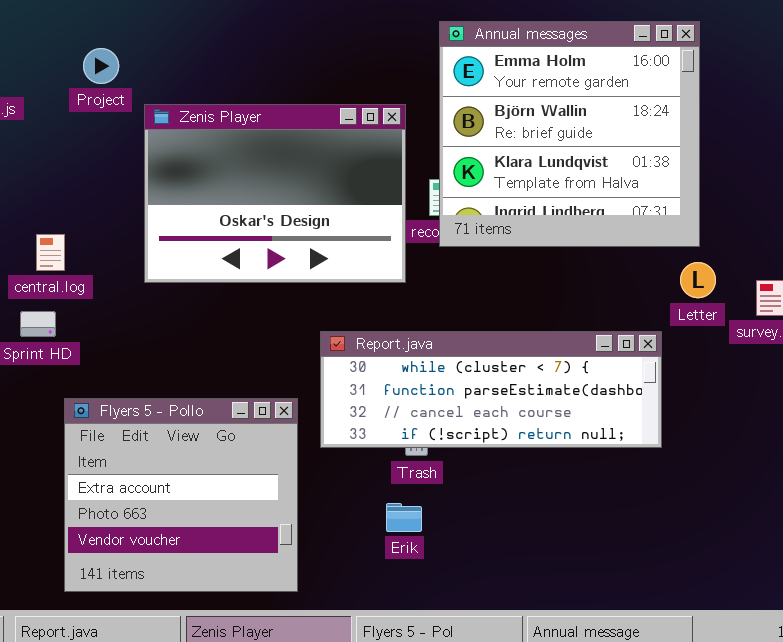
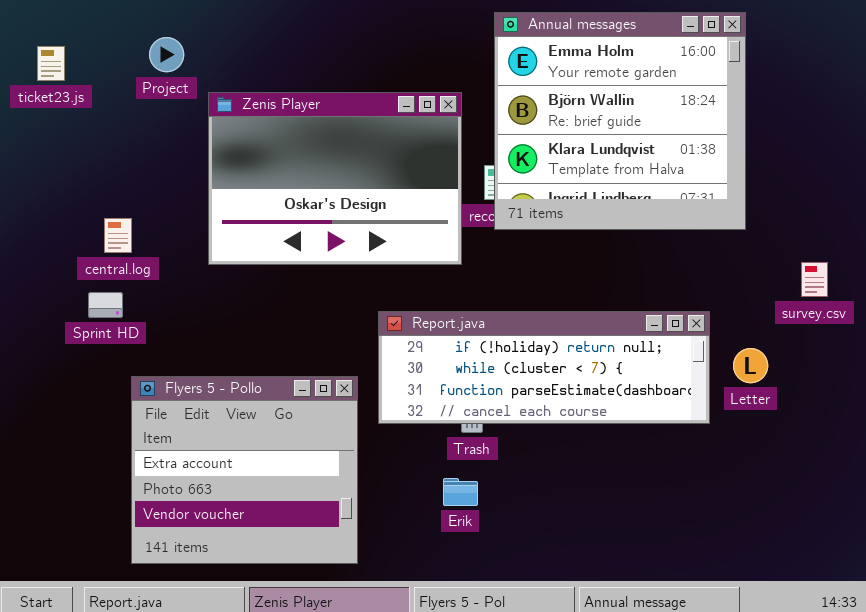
Letter: [680,262,716,298] -> [733,348,768,383], moved
Report.java: [320,331,662,448] -> [378,311,710,424], scrolled up 1 row

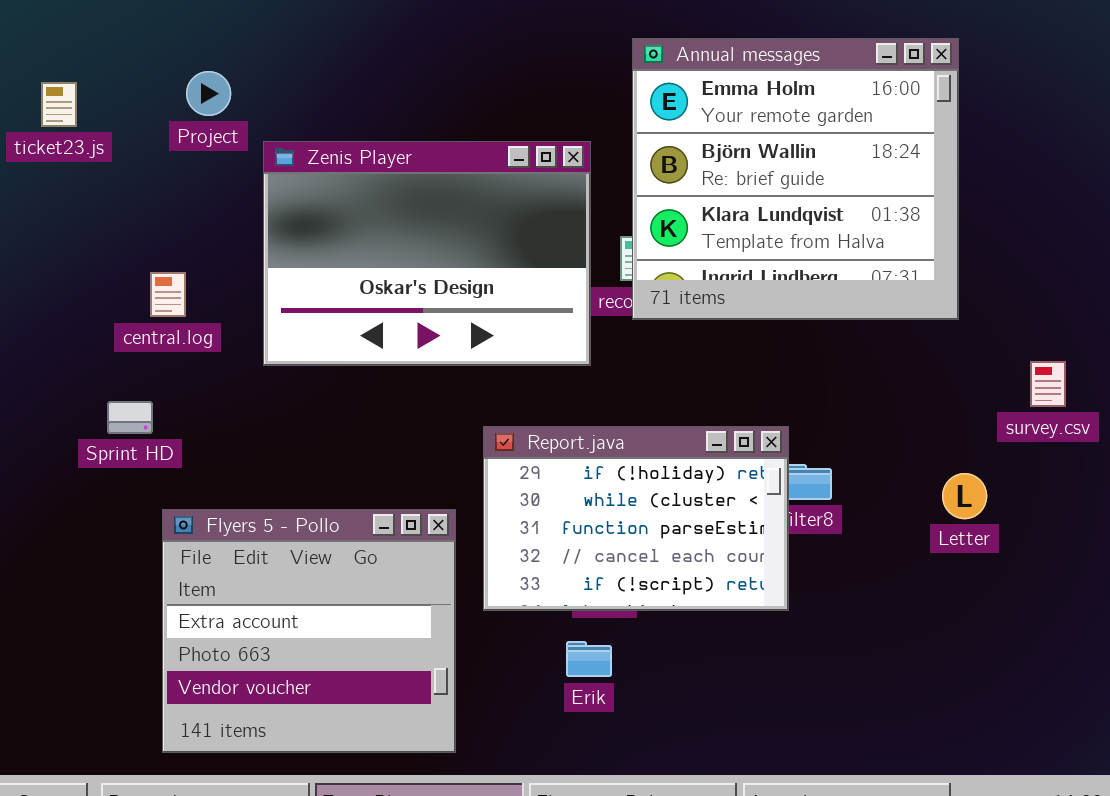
central.log: [104,218,132,253] -> [150,272,186,317], moved
Report.java: [378,311,710,424] -> [483,426,789,611], resized

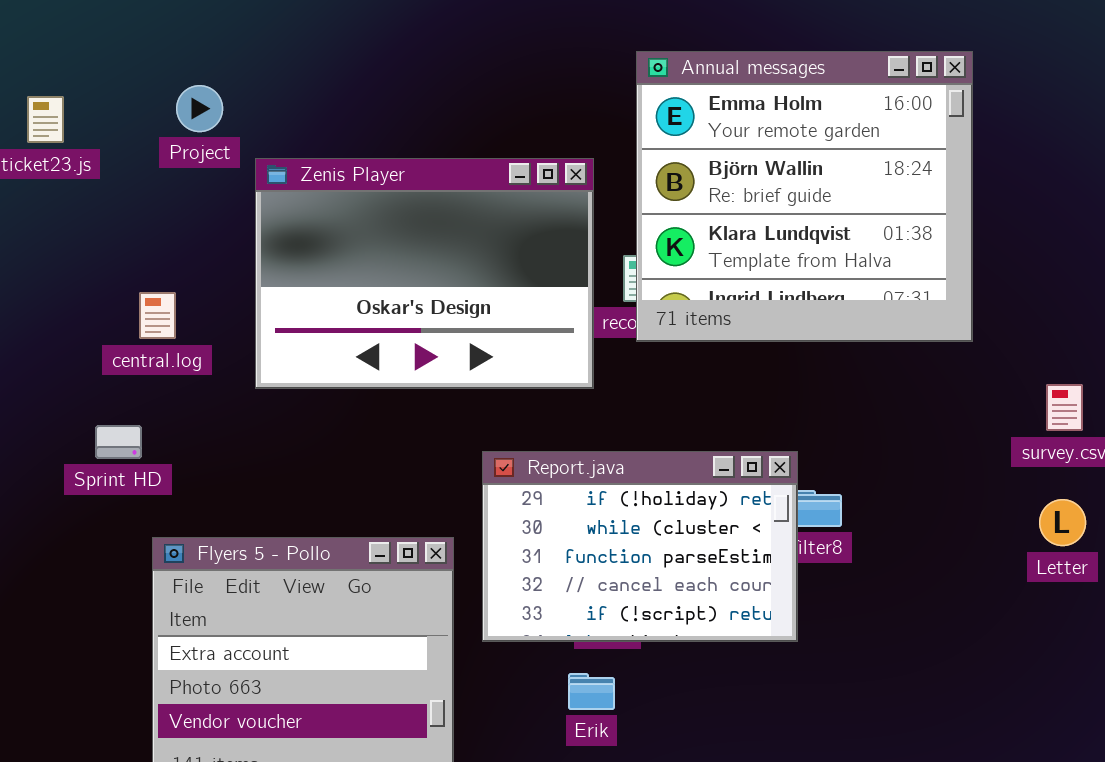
Letter: [942,473,987,519] -> [1039,499,1086,546], moved

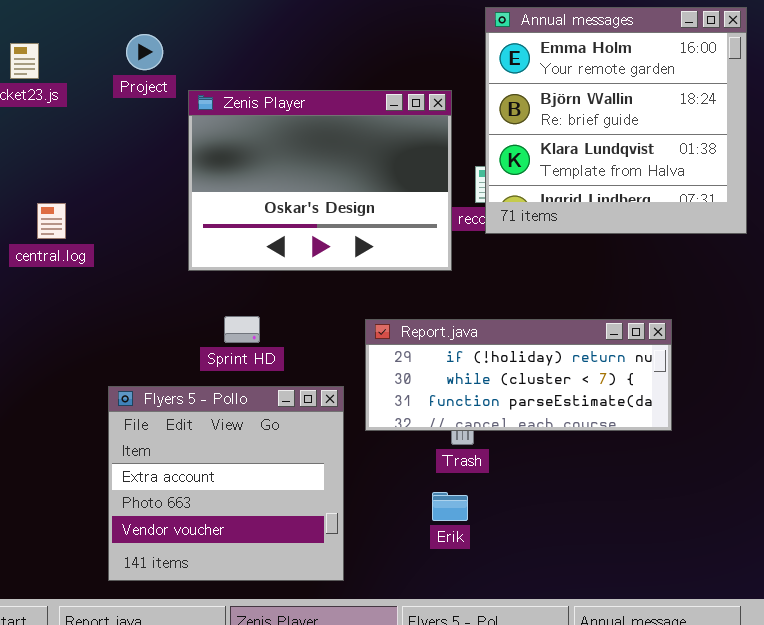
central.log: [139,292,176,339] -> [37,203,66,239], moved
Sprint HD: [95,425,142,459] -> [224,316,260,343], moved
Report.java: [482,451,798,642] -> [365,319,672,431], resized

